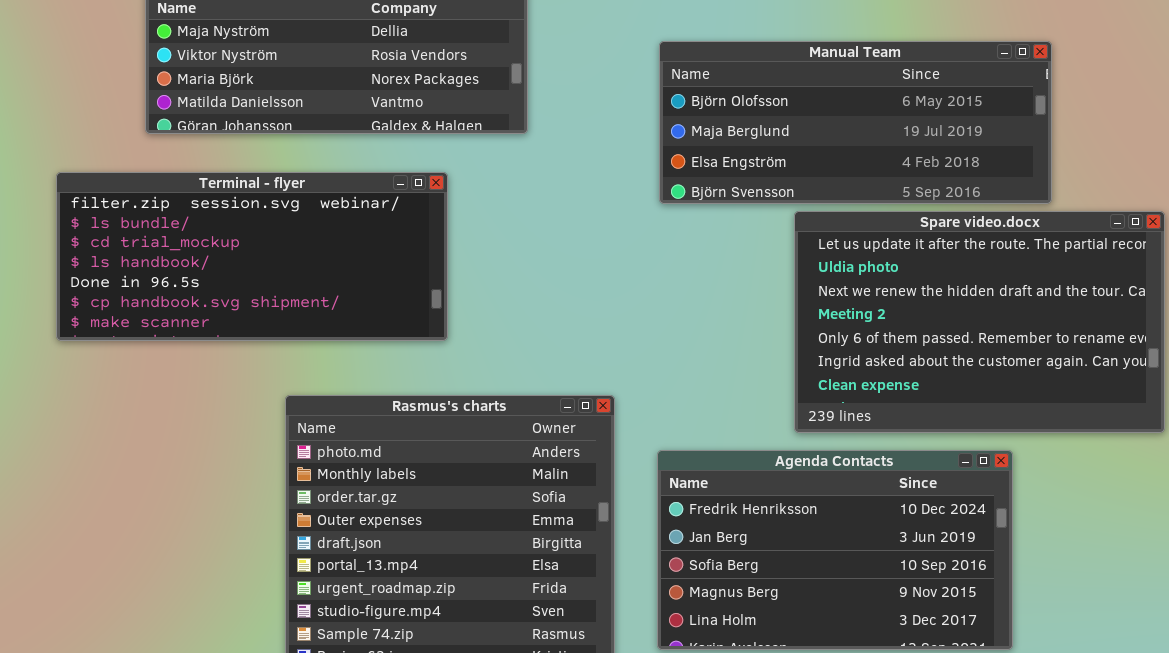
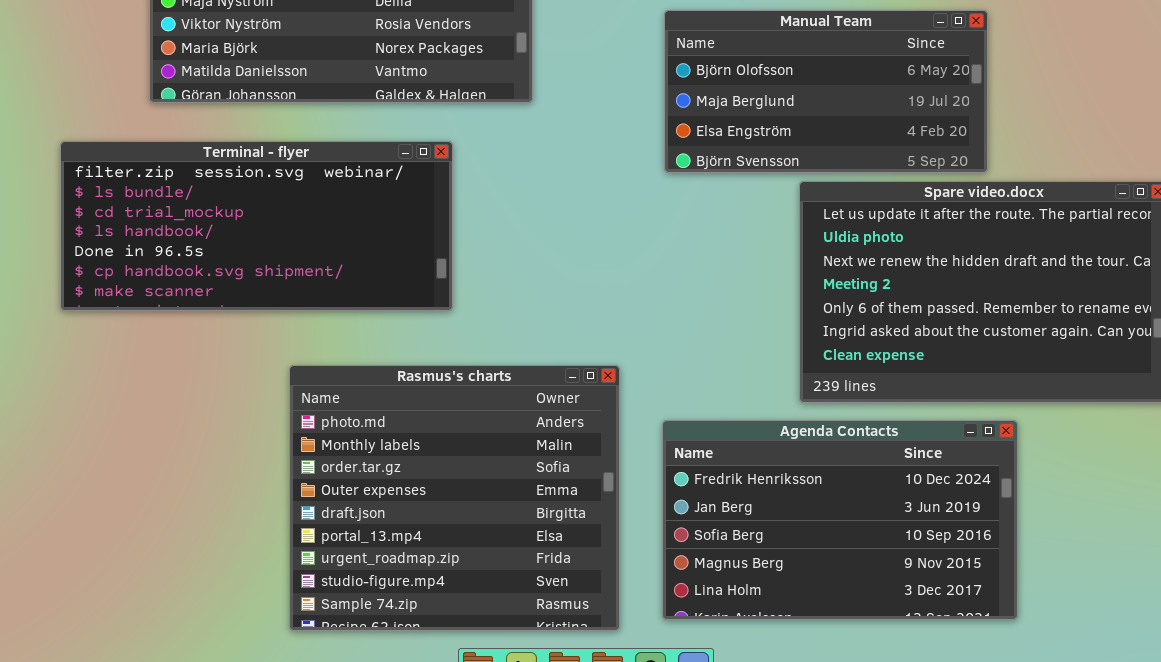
Manual Team: [659,41,1052,204] -> [664,10,988,173], resized

